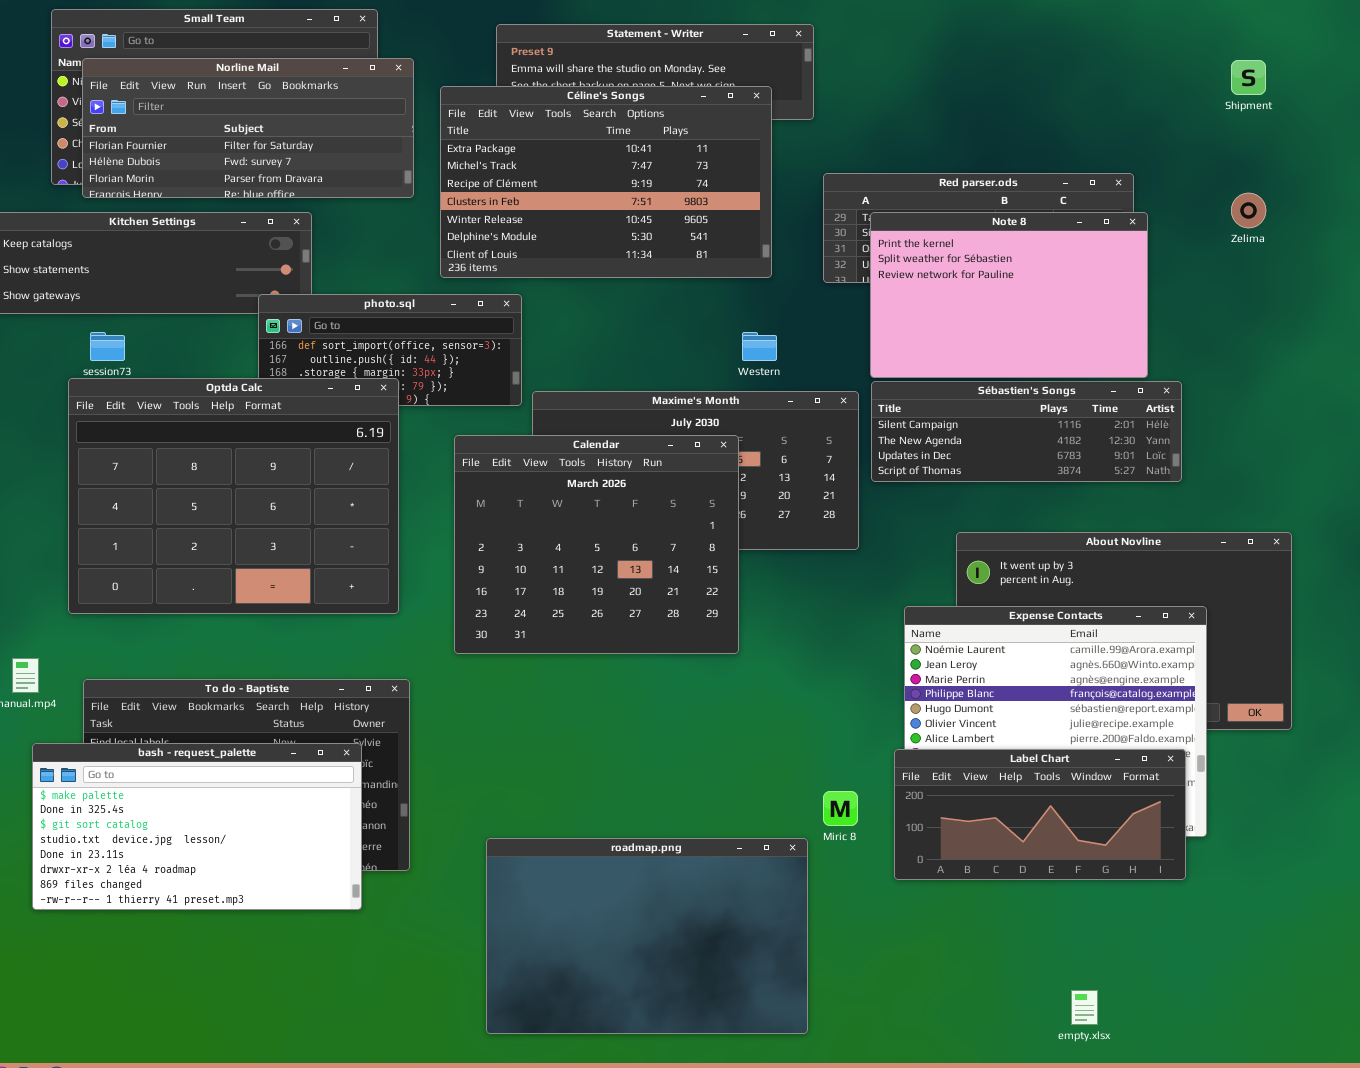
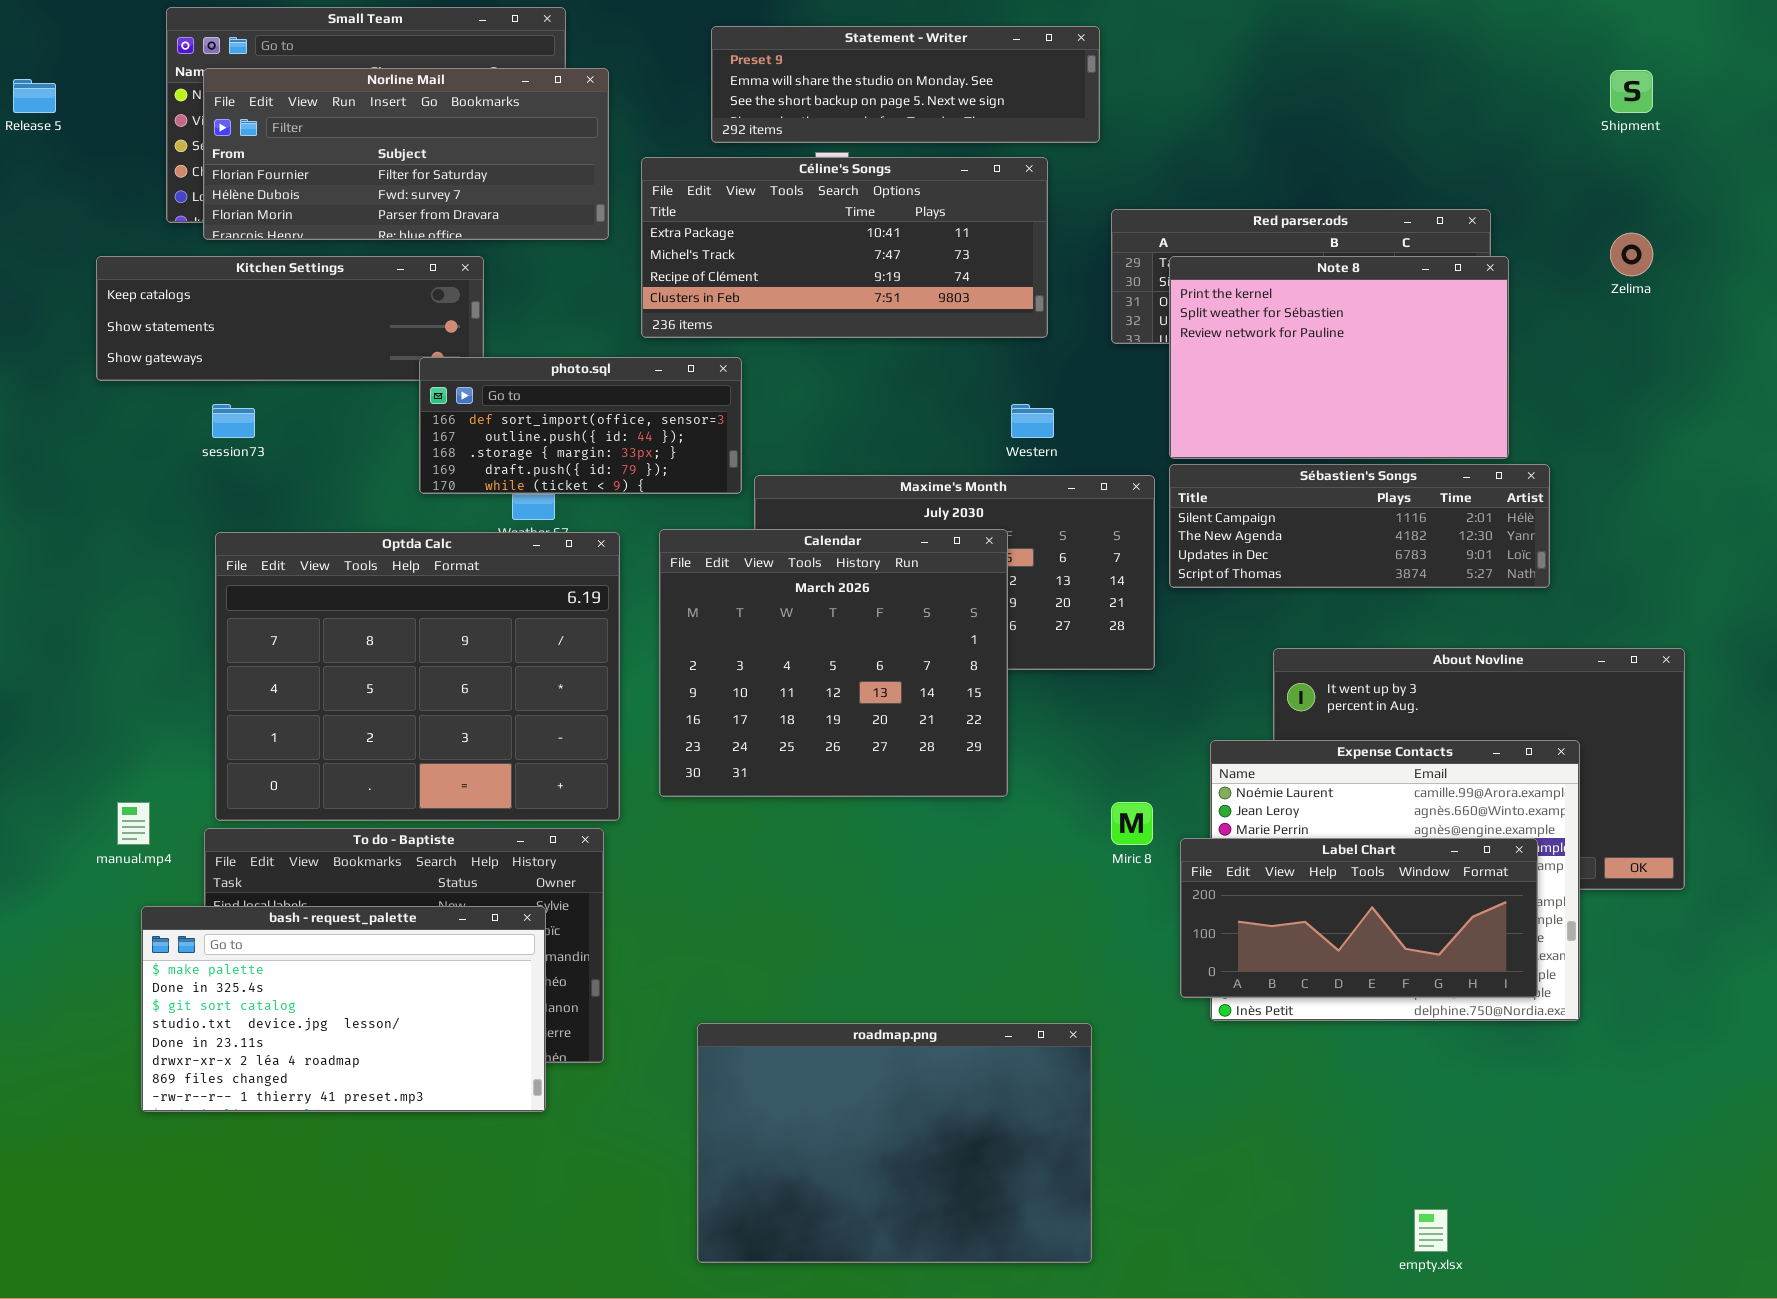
Céline's Songs: [440,86,772,278] -> [641,157,1048,338], resized
Optda Calc: [68,378,399,614] -> [215,532,620,821], moved
Label Chart: [894,749,1186,880] -> [1180,838,1538,998], moved
Miric 8: [823,791,858,826] -> [1111,802,1153,845], moved

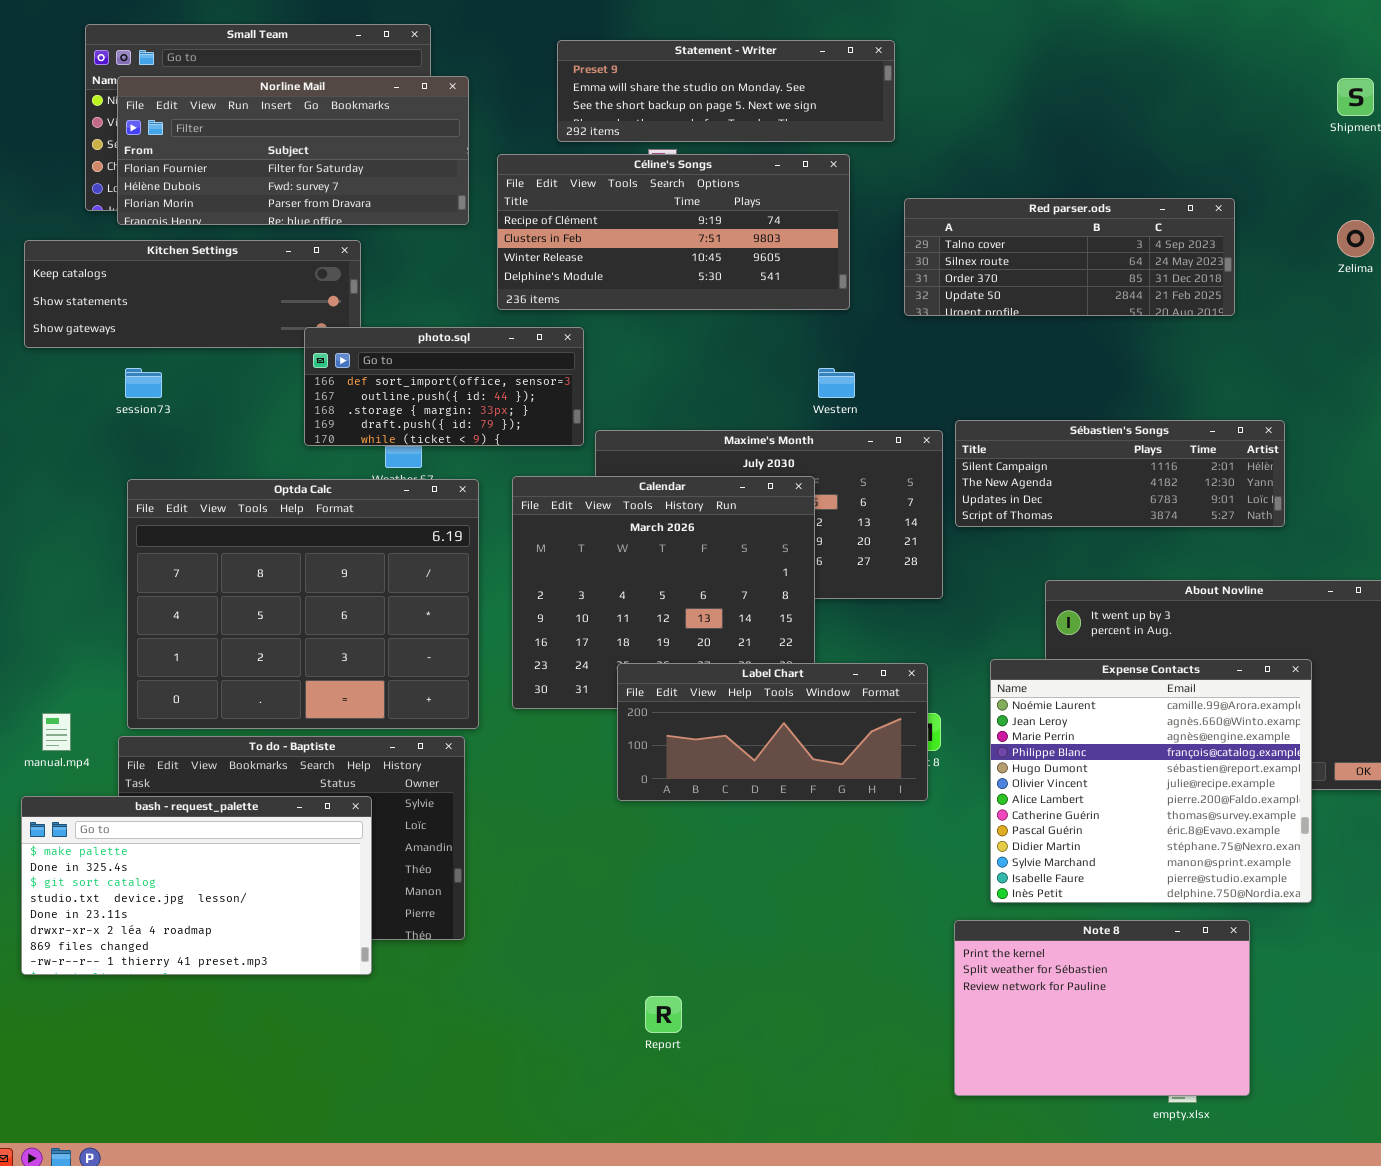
Céline's Songs: [641,157,1048,338] -> [497,154,850,310], scrolled down 2 rows
Note 8: [1169,256,1509,459] -> [954,920,1250,1096], moved
Label Chart: [1180,838,1538,998] -> [617,663,928,801], moved
bash - request_palette: [141,906,546,1112] -> [21,796,372,975], moved
roadmap.png: [697,1023,1092,1263] -> none, closed

